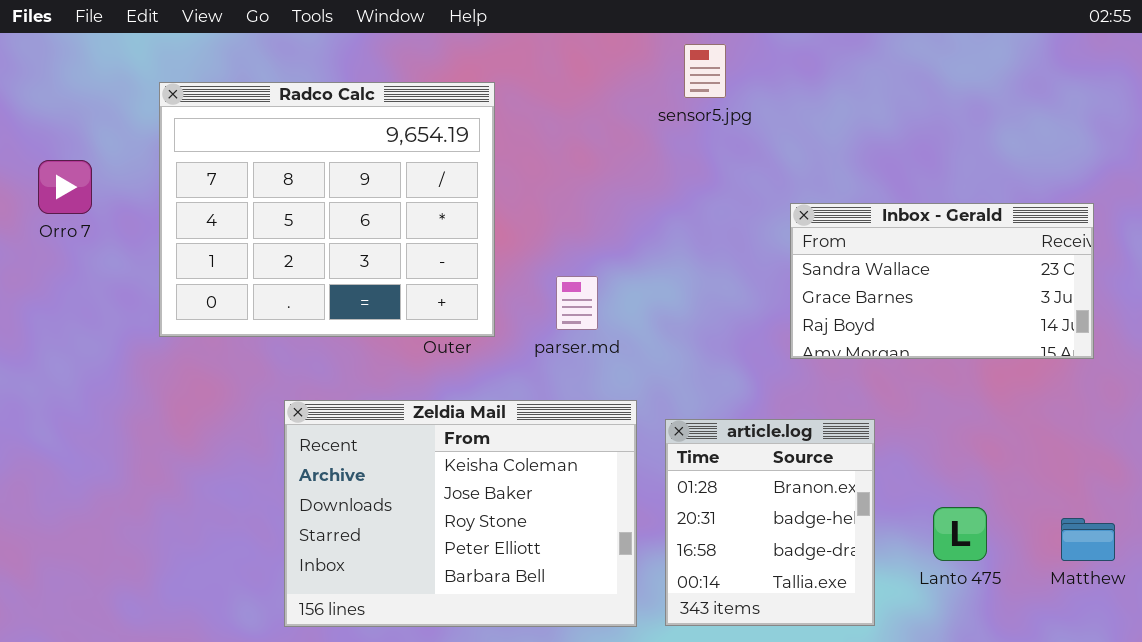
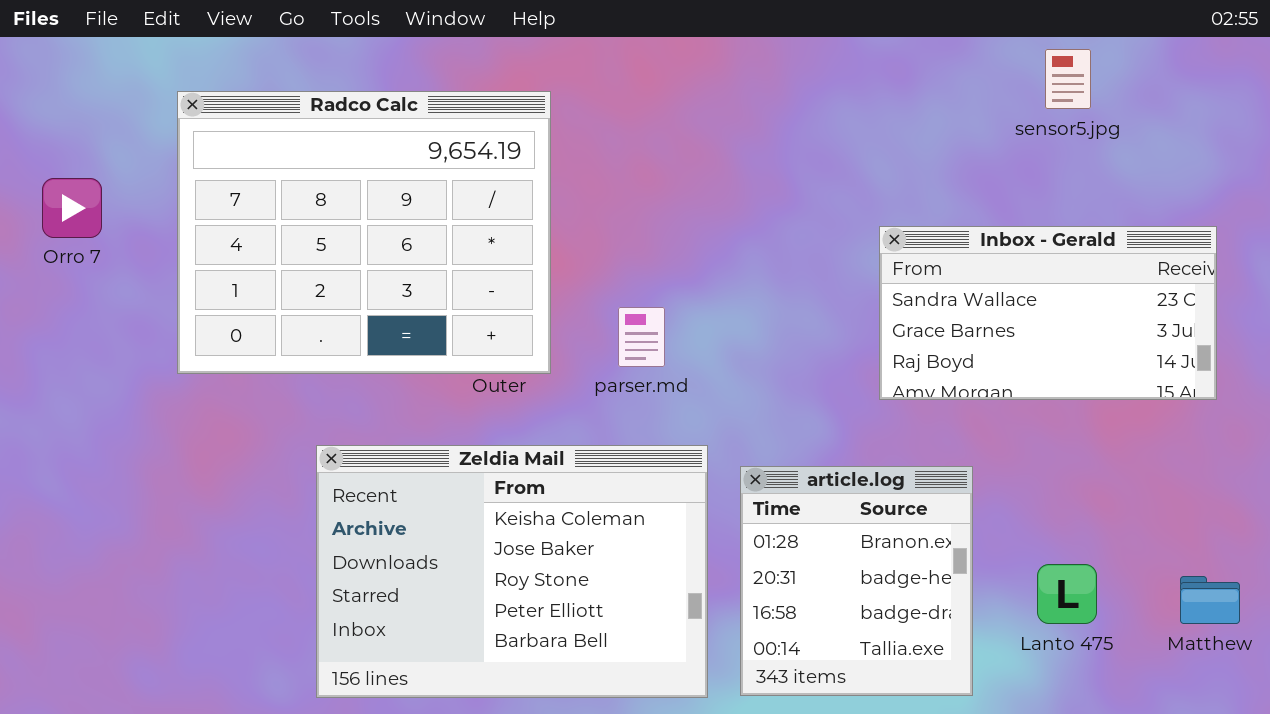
sensor5.jpg: [684,44,726,98] -> [1045,49,1091,109], moved

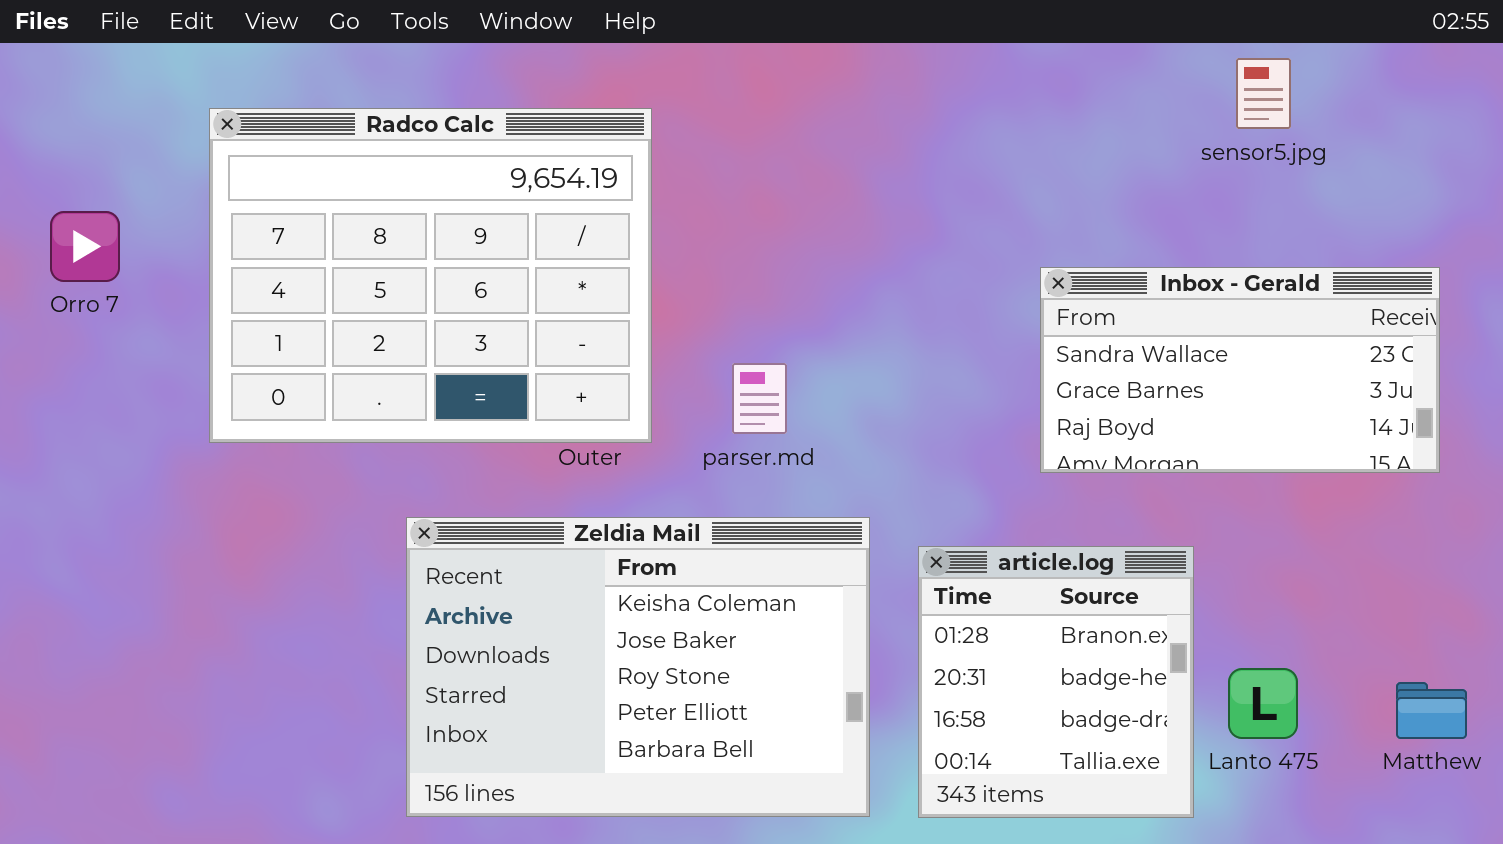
Zeldia Mail: [316,445,708,698] -> [406,517,870,817], moved
article.log: [740,466,973,696] -> [918,546,1194,818], moved

